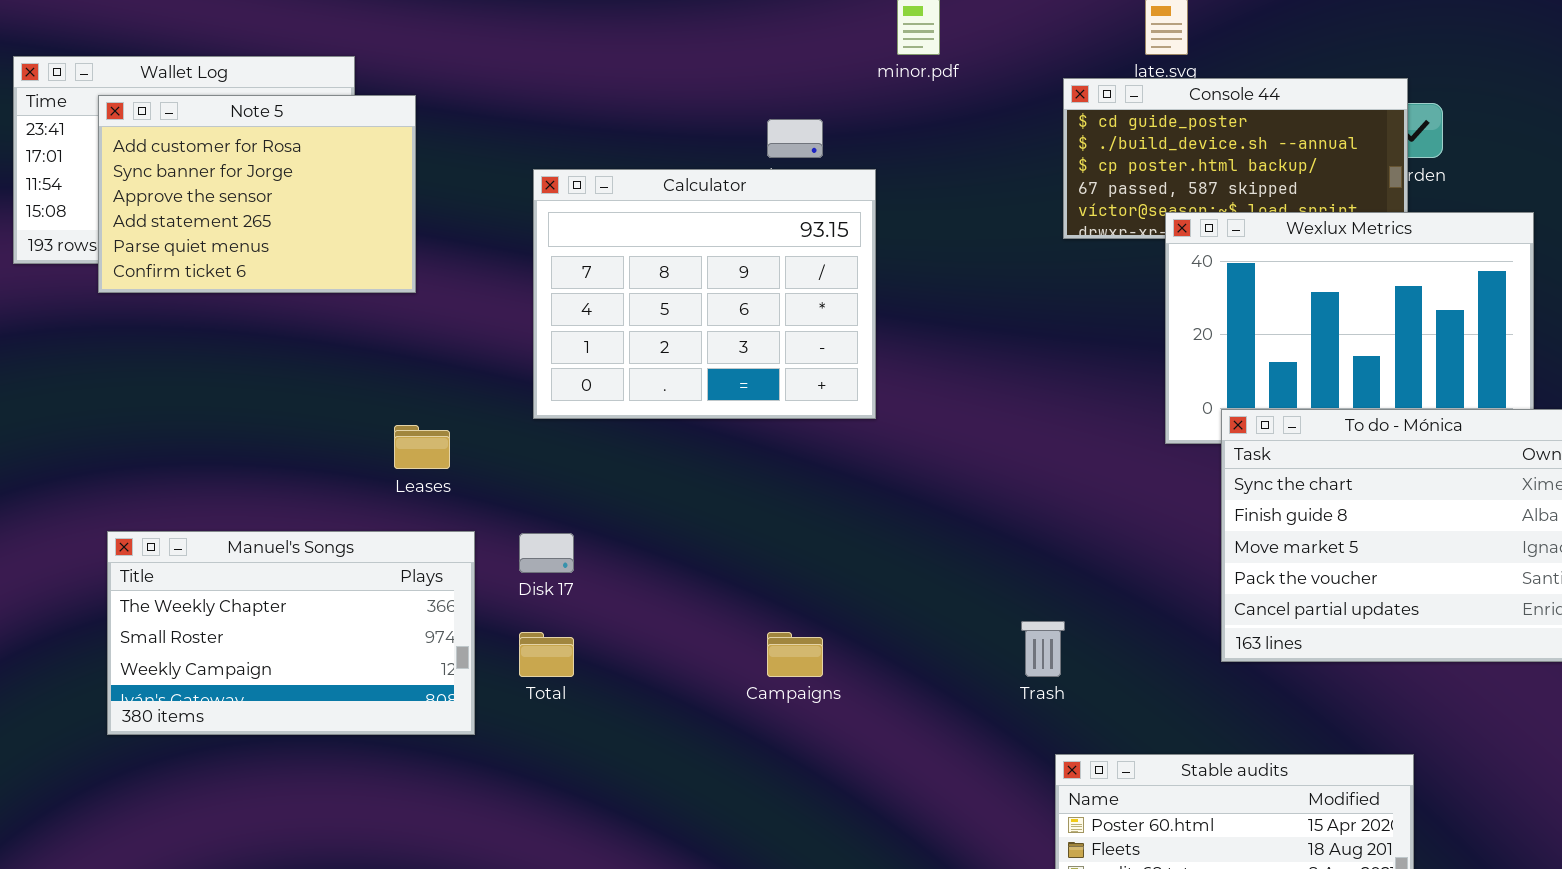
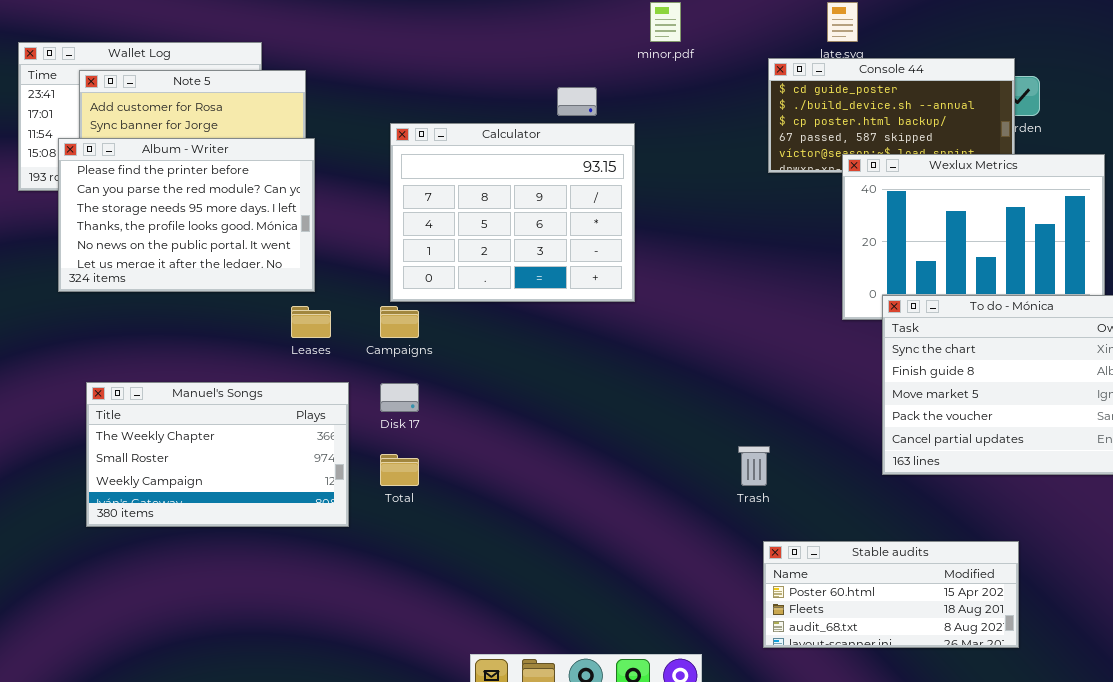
Album - Writer: none -> [58,138,315,292], opened
Campaigns: [767,632,823,677] -> [380,306,419,338], moved

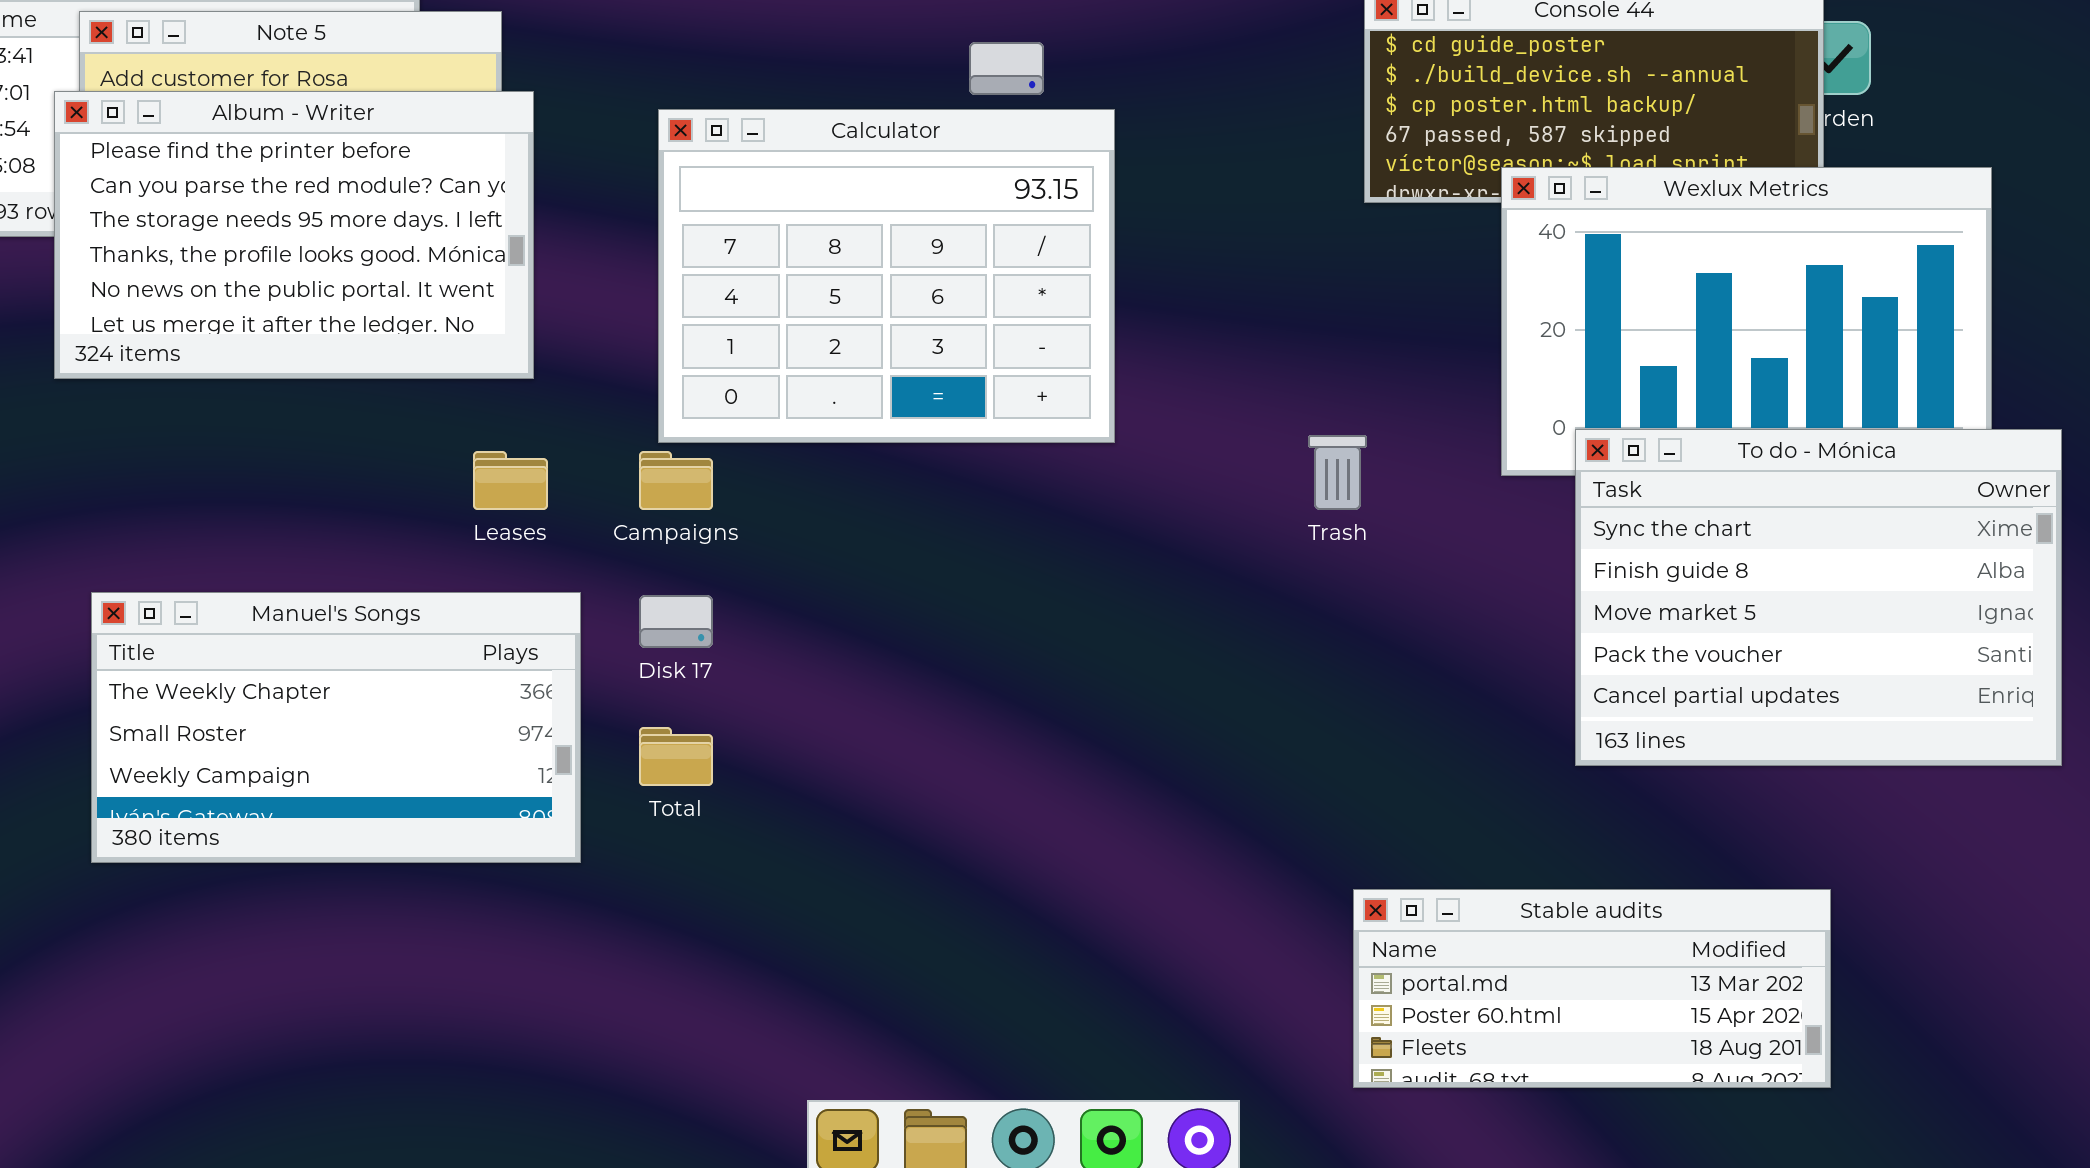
Album - Writer: [58,138,315,292] -> [54,91,534,379], moved
Trash: [738,446,770,486] -> [1308,435,1367,510], moved
Stable audits: [763,541,1019,648] -> [1353,889,1831,1088], scrolled up 1 row

